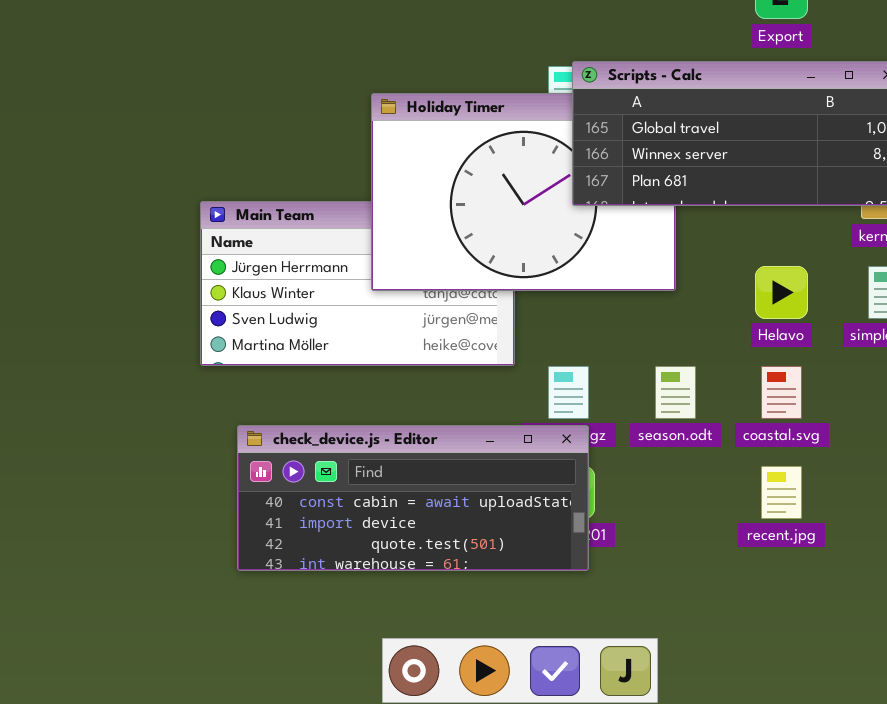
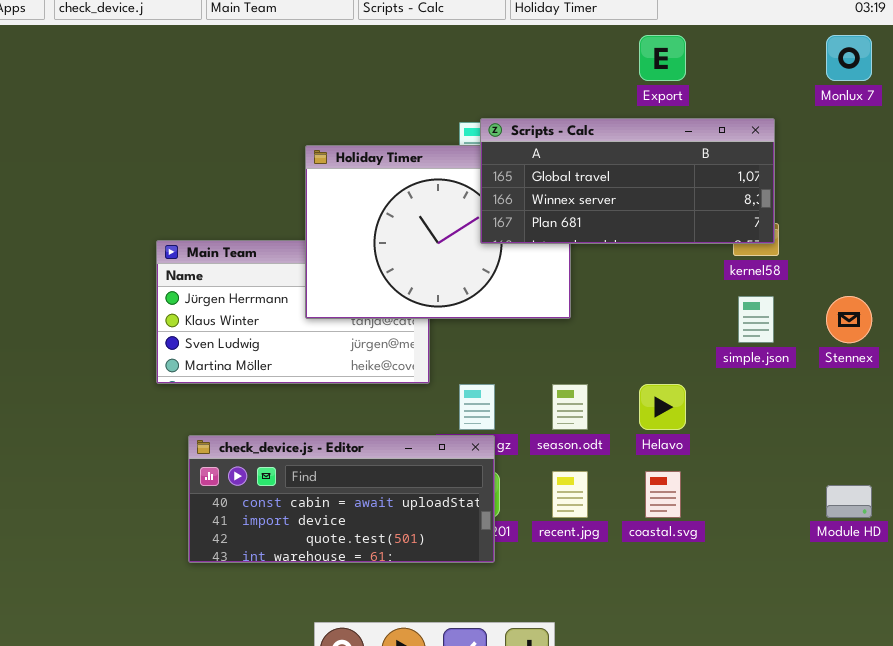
Helavo: [755,266,808,319] -> [639,384,686,430], moved
coastal.svg: [761,366,802,419] -> [645,471,681,518], moved
recent.jpg: [761,466,802,519] -> [552,471,588,518], moved

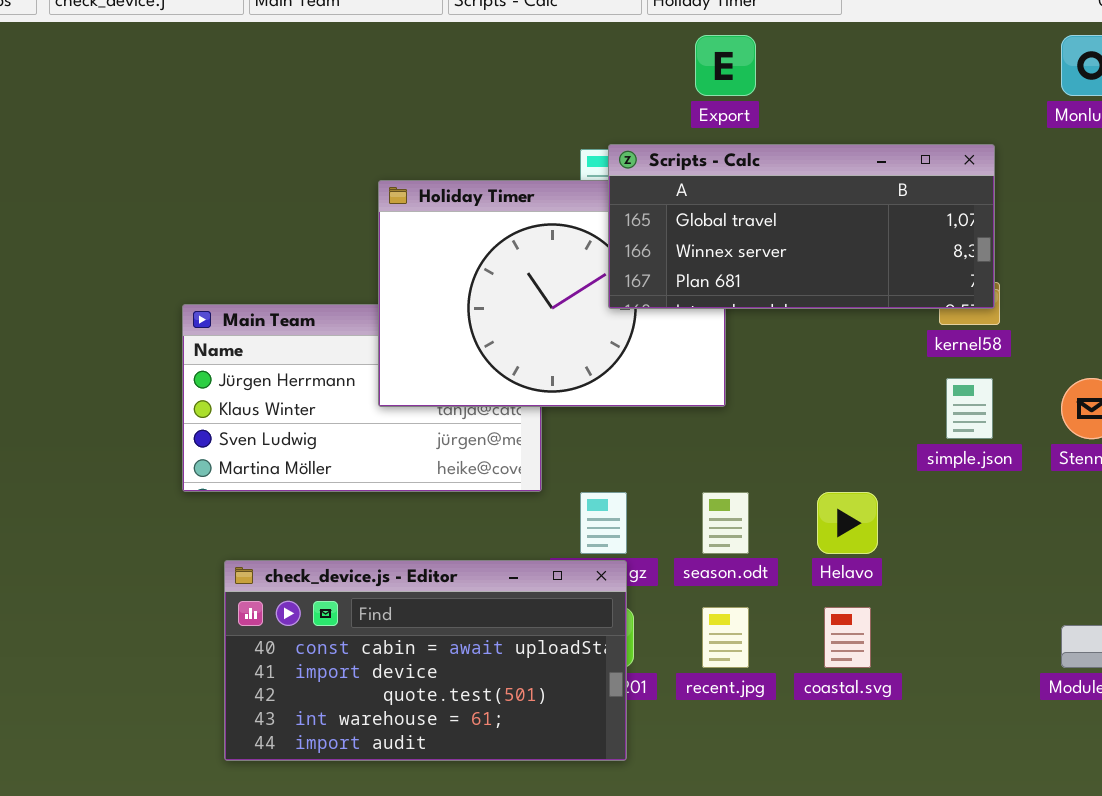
Export: [639,35,686,81] -> [695,35,756,96], moved
check_device.js - Editor: [188,435,495,563] -> [224,560,627,761], resized

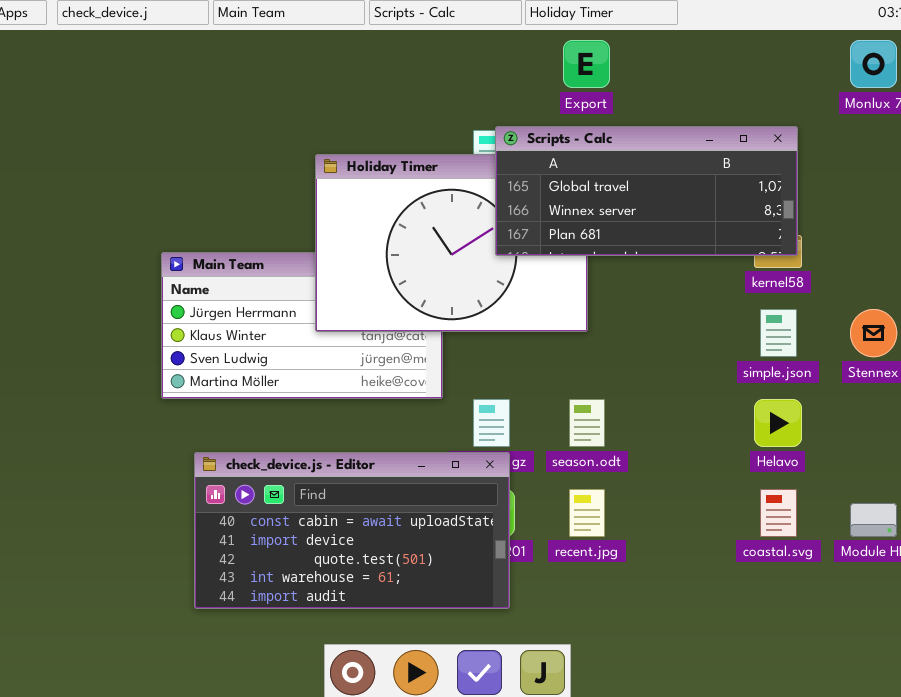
Helavo: [817,492,878,554] -> [754,399,802,447], moved
coastal.svg: [824,607,871,668] -> [760,489,797,537], moved

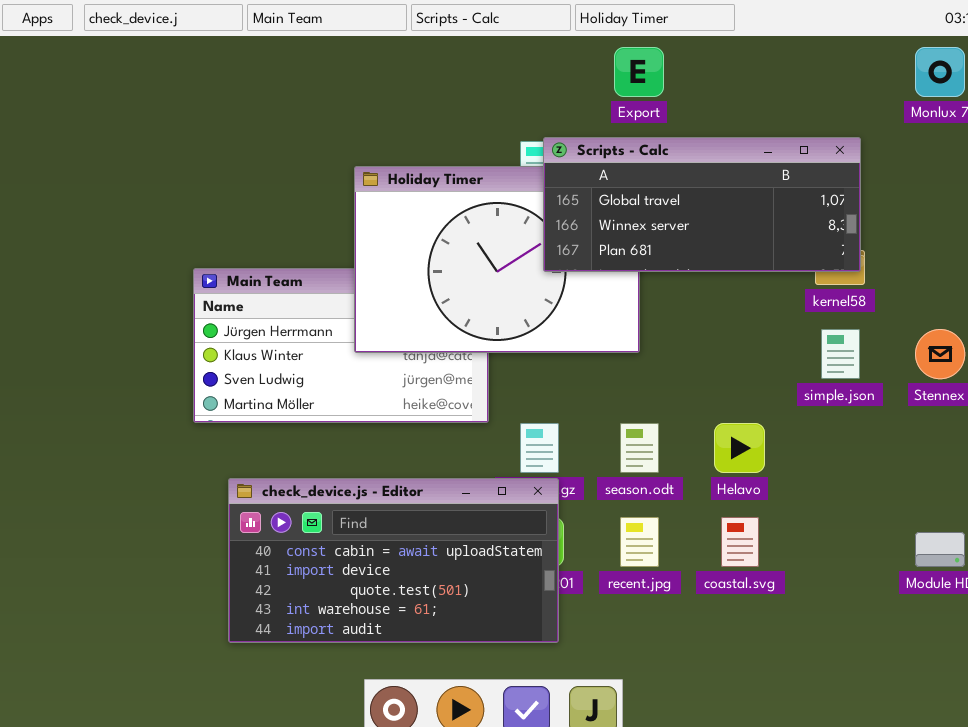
Helavo: [754,399,802,447] -> [714,423,765,473], moved
coastal.svg: [760,489,797,537] -> [721,517,759,567], moved

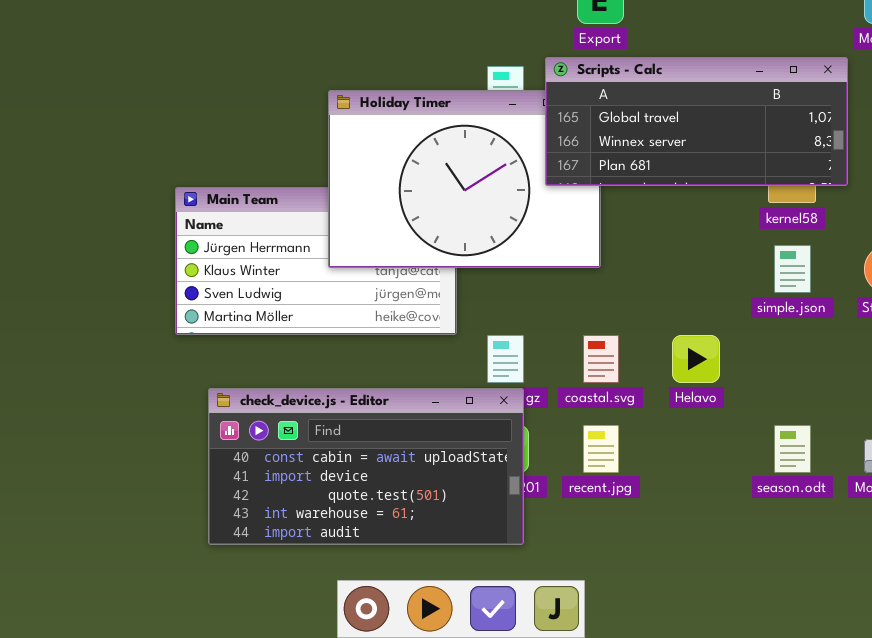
Scripts - Calc: [543,137,861,272] -> [545,57,848,186], moved
season.odt: [620,423,659,473] -> [774,425,811,473], moved
coastal.svg: [721,517,759,567] -> [583,335,619,383], moved

